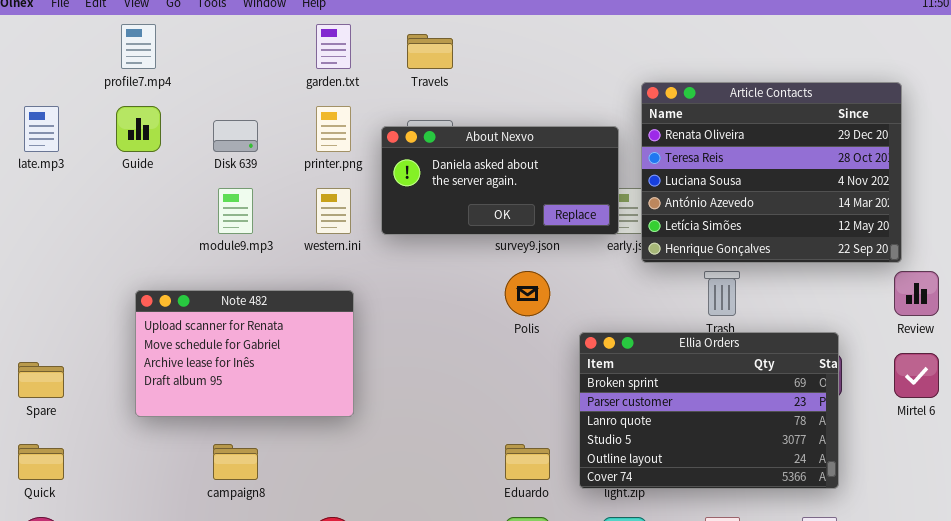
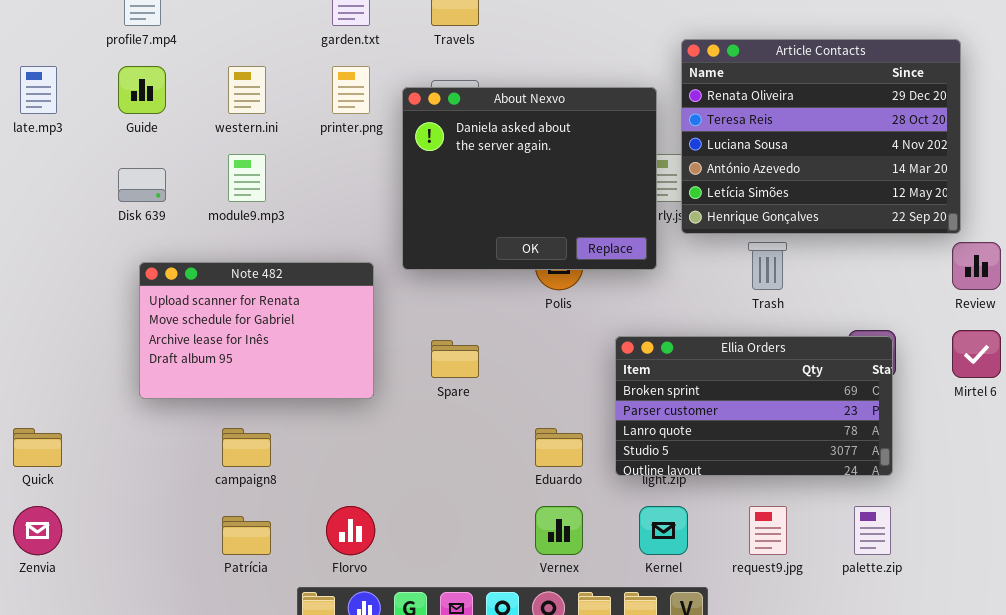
Disk 639: [213,120,258,152] -> [118,168,166,202], moved
About Nexvo: [381,126,619,235] -> [402,87,657,270], resized
western.ini: [316,188,351,234] -> [228,66,266,114], moved
Ellia Orders: [579,332,839,489] -> [615,336,893,476], resized
Spare: [18,362,64,398] -> [431,340,479,378], moved

